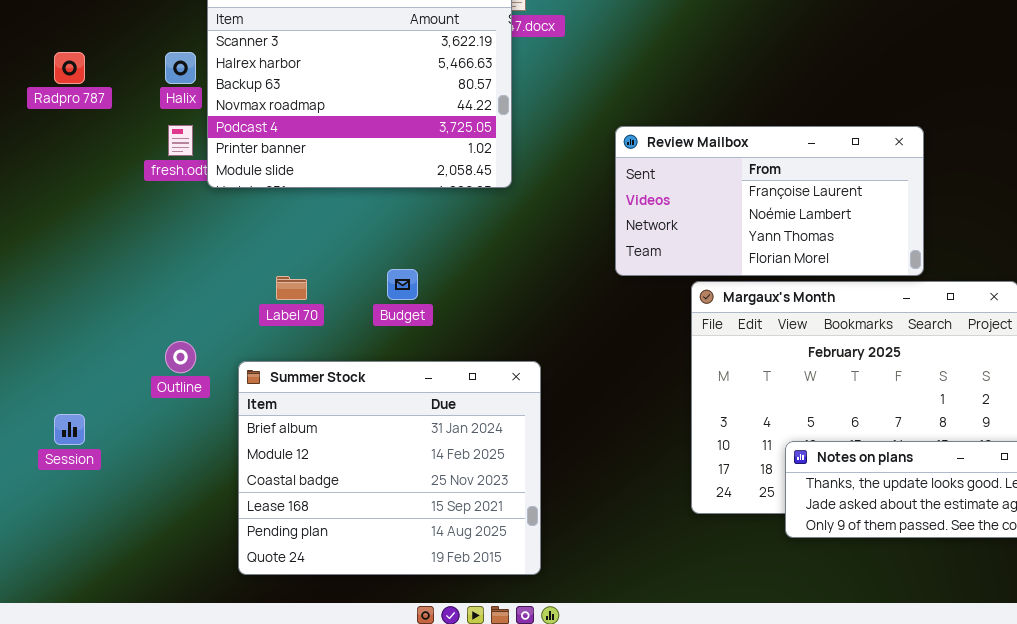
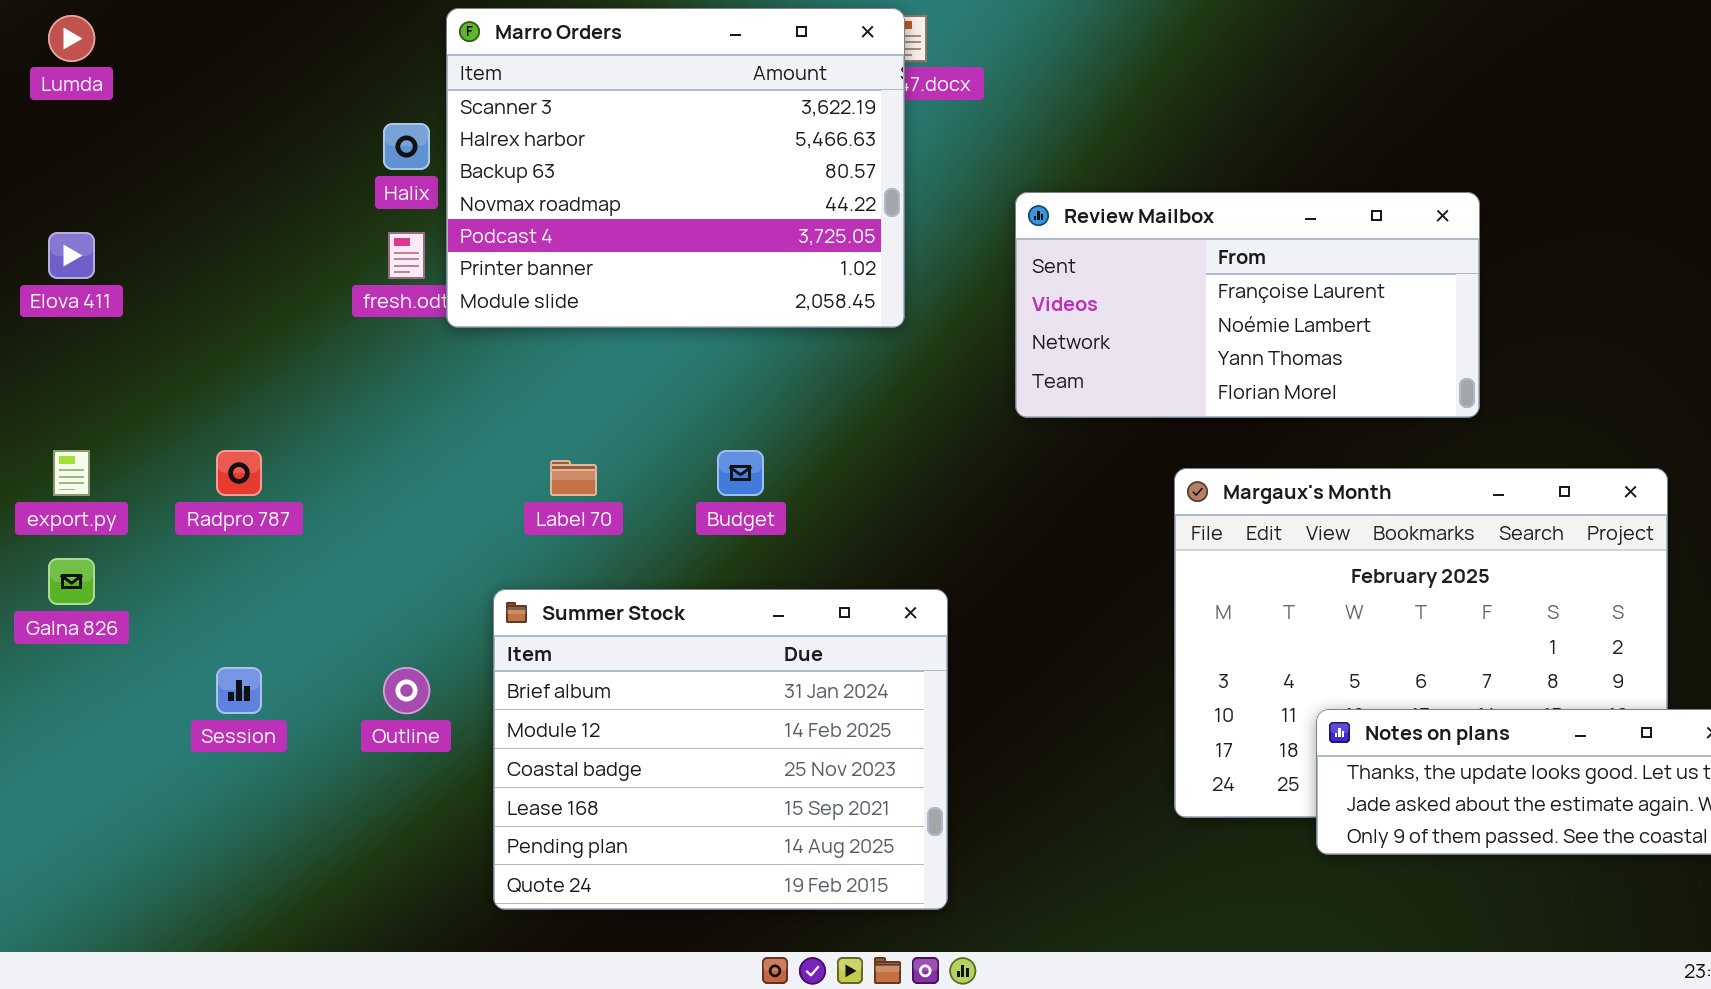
Radpro 787: [54,52,85,84] -> [216,450,262,496], moved
Review Mailbox: [615,126,924,276] -> [1015,192,1480,418], moved
Outline: [165,341,196,373] -> [383,667,430,714], moved

